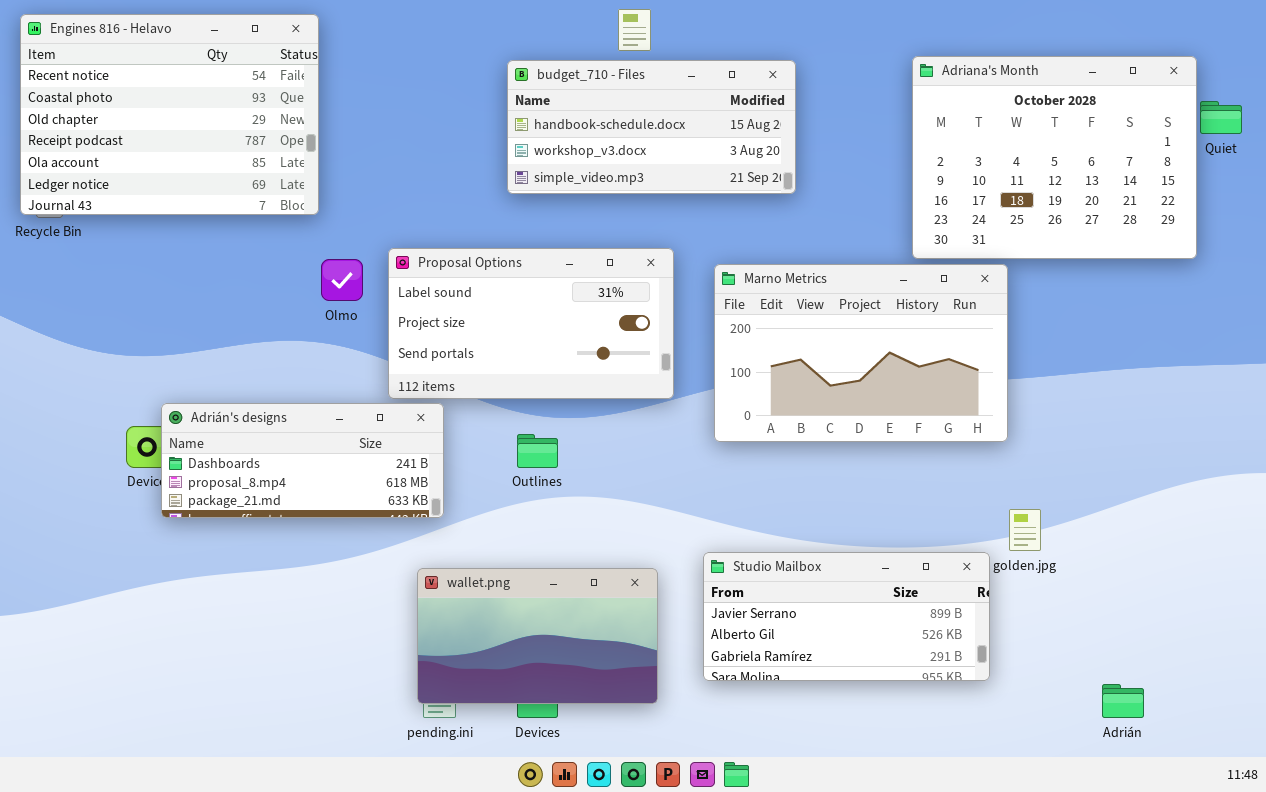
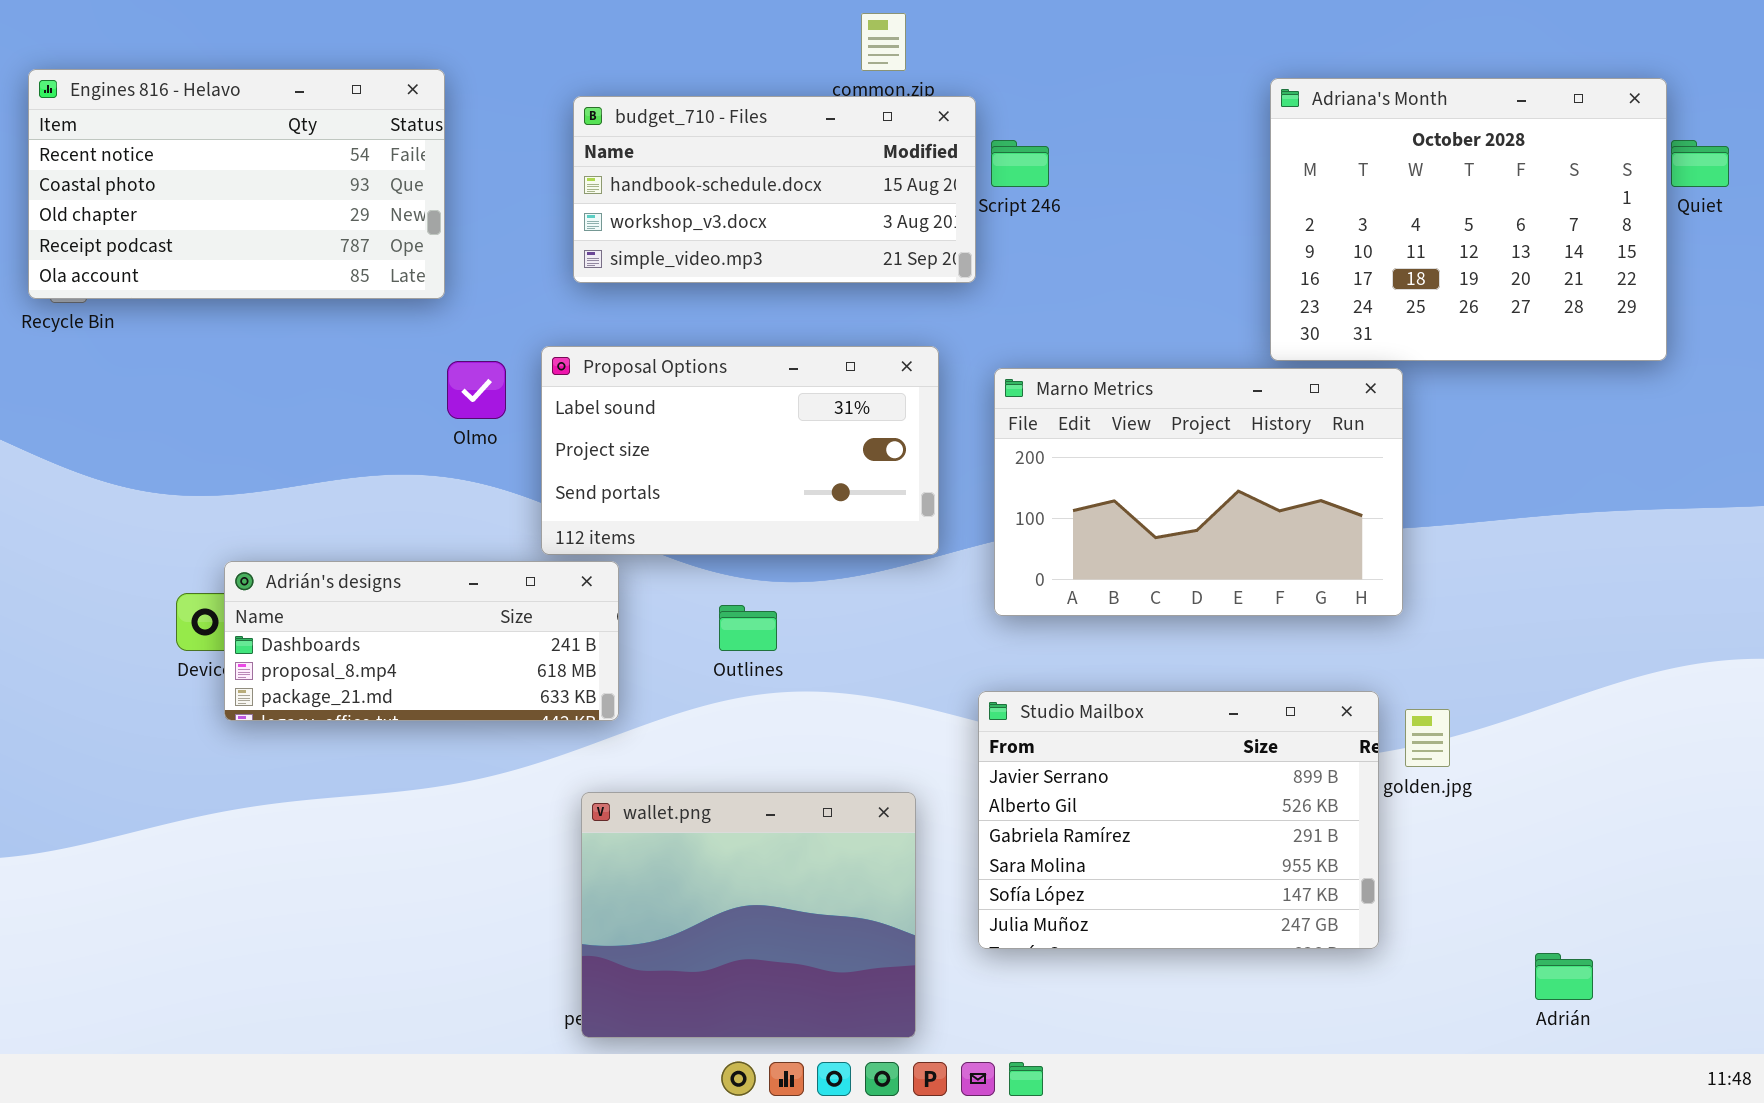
Engines 816 - Helavo: [20,14,319,215] -> [28,69,445,299], resized
budget_710 - Files: [507,60,796,194] -> [573,96,976,283], moved
Studio Mailbox: [703,552,990,681] -> [978,691,1379,949], resized
wallet.png: [417,568,658,704] -> [581,792,916,1038], resized

